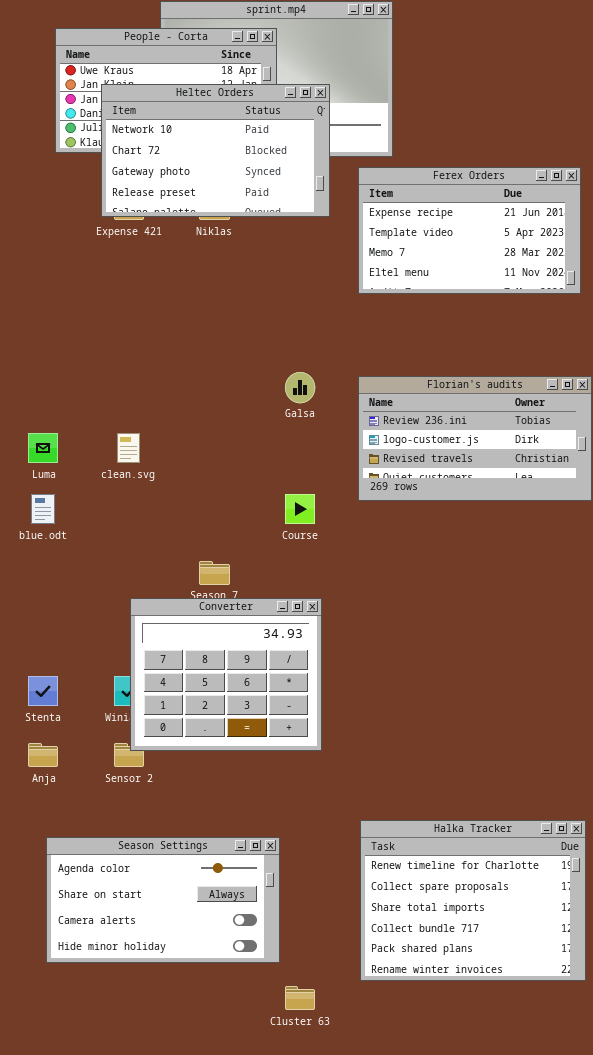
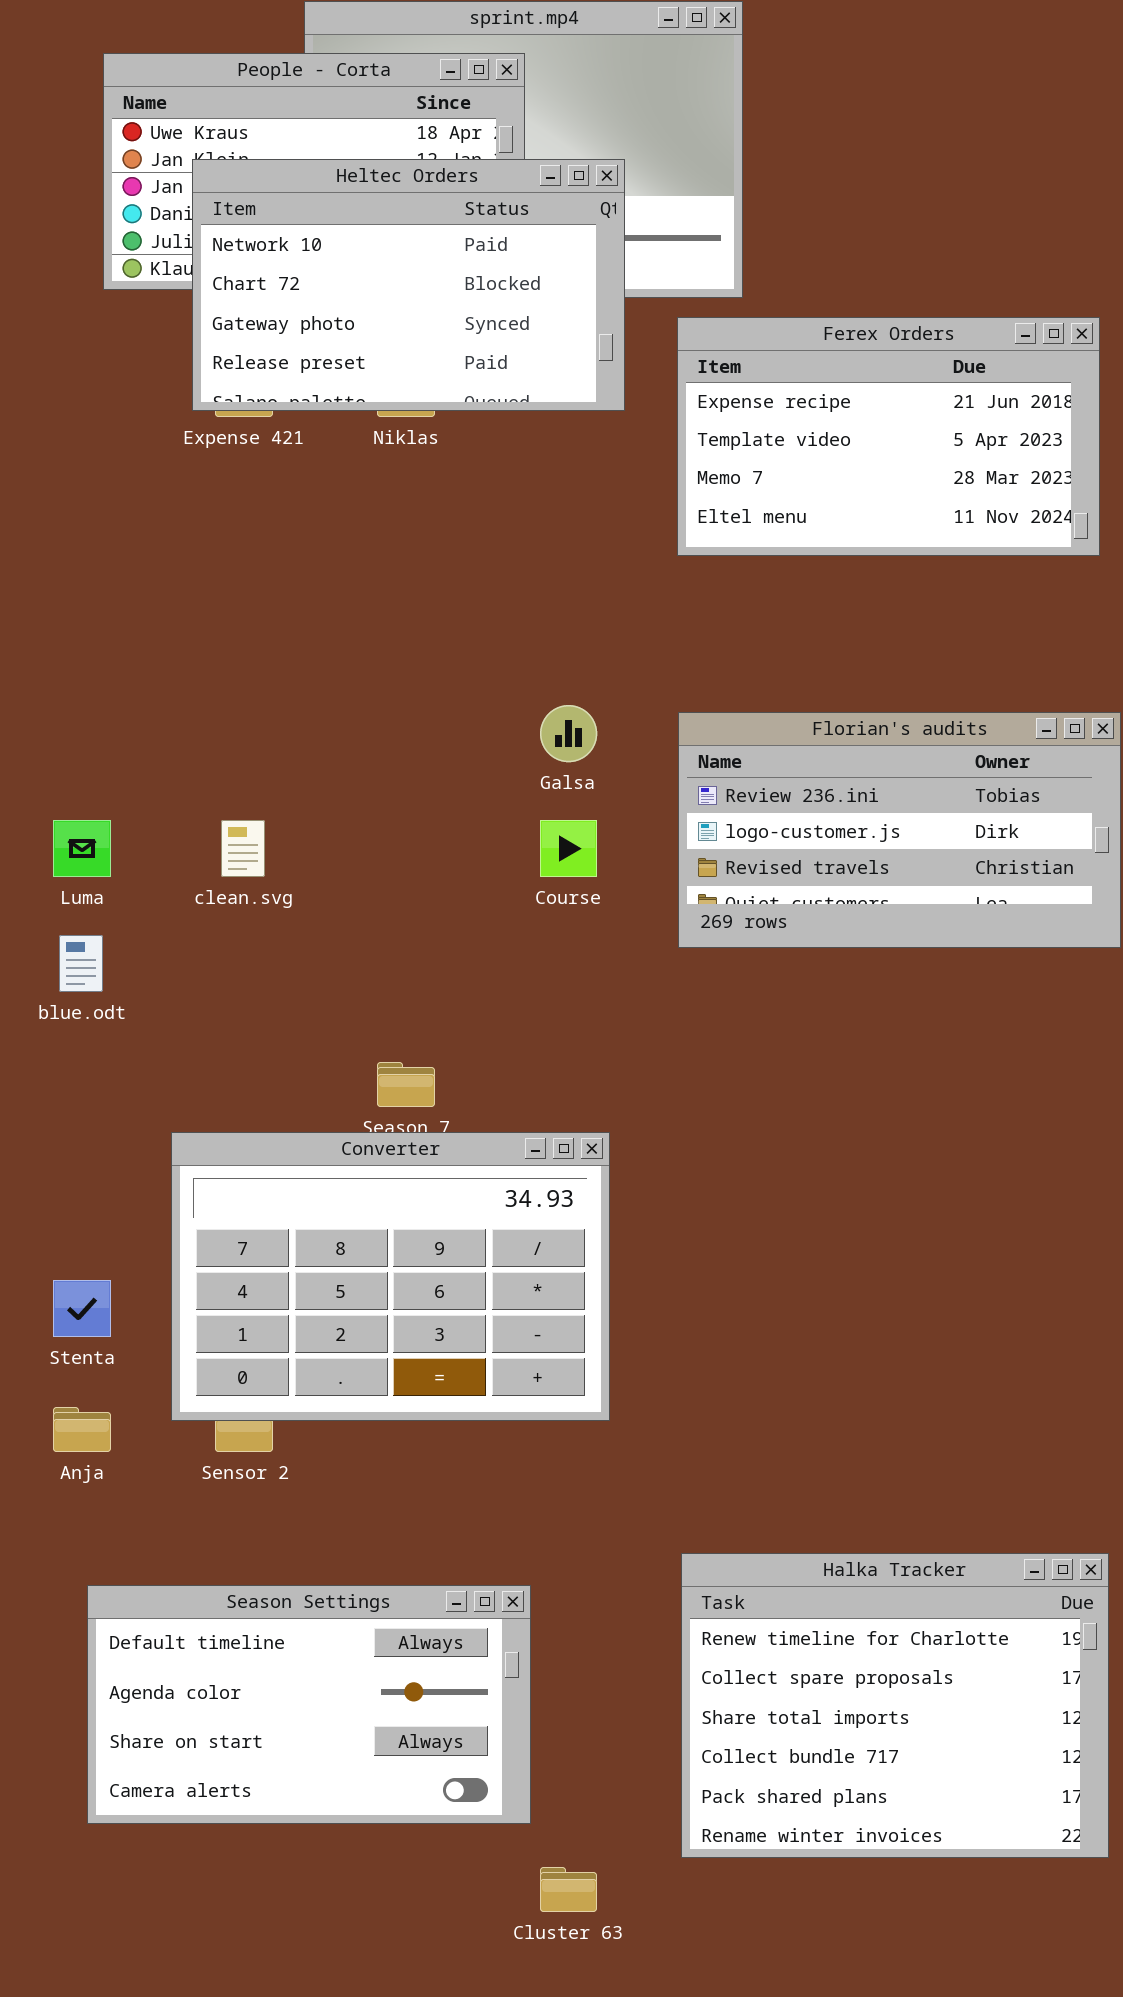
Course: [285,494,315,524] -> [540,820,597,877], moved
Converter: [130,598,322,751] -> [171,1132,610,1421], resized
Season Settings: [46,837,280,963] -> [87,1585,531,1824], scrolled up 1 row

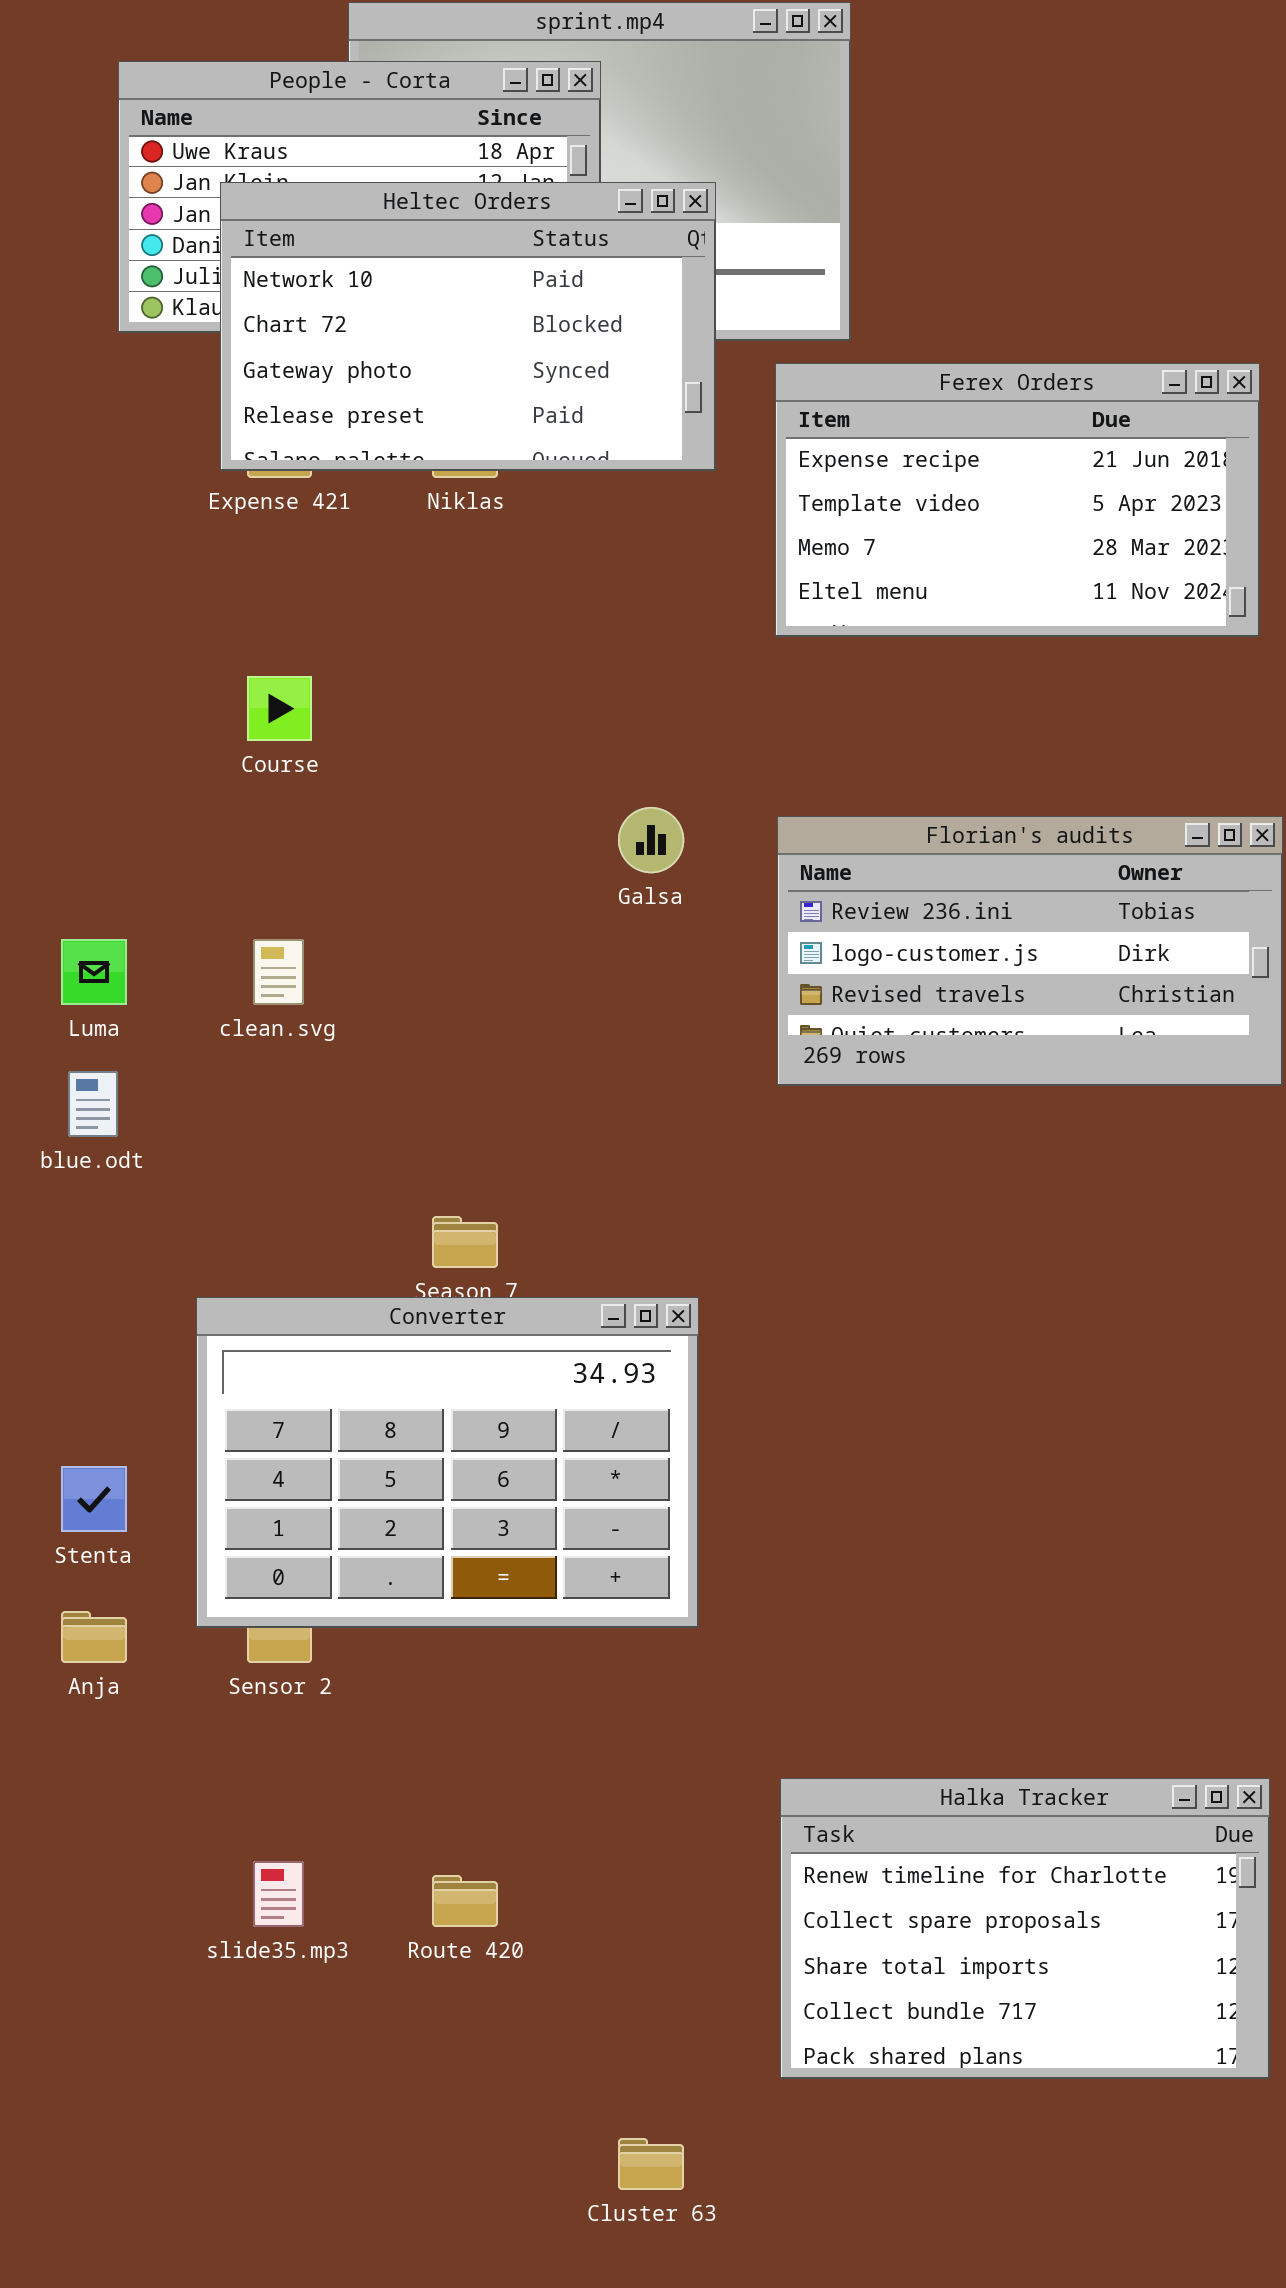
Course: [540,820,597,877] -> [247,676,312,741], moved
Halka Tracker: [681,1553,1109,1858] -> [780,1778,1270,2079], resized
Season Settings: [87,1585,531,1824] -> none, closed

